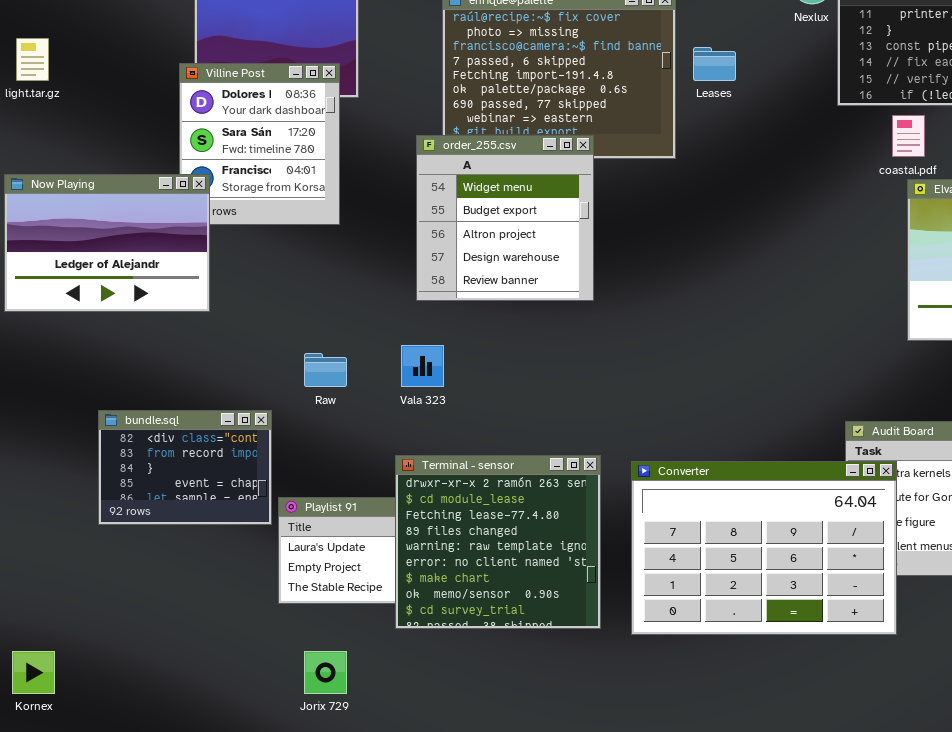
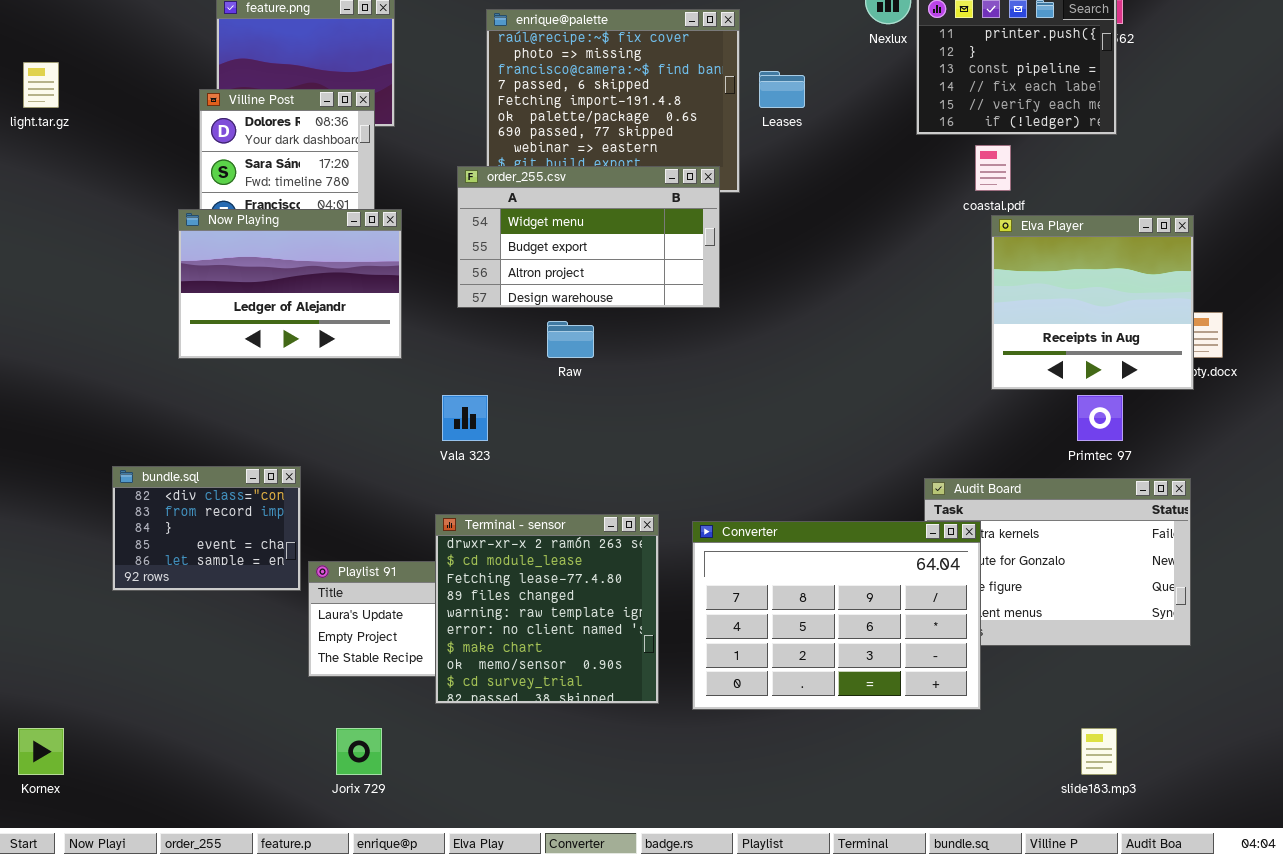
order_255.csv: [416,135,594,301] -> [457,166,720,308], resized
Now Playing: [4,174,210,312] -> [178,209,402,359], moved
Raw: [304,353,347,387] -> [547,321,594,358], moved

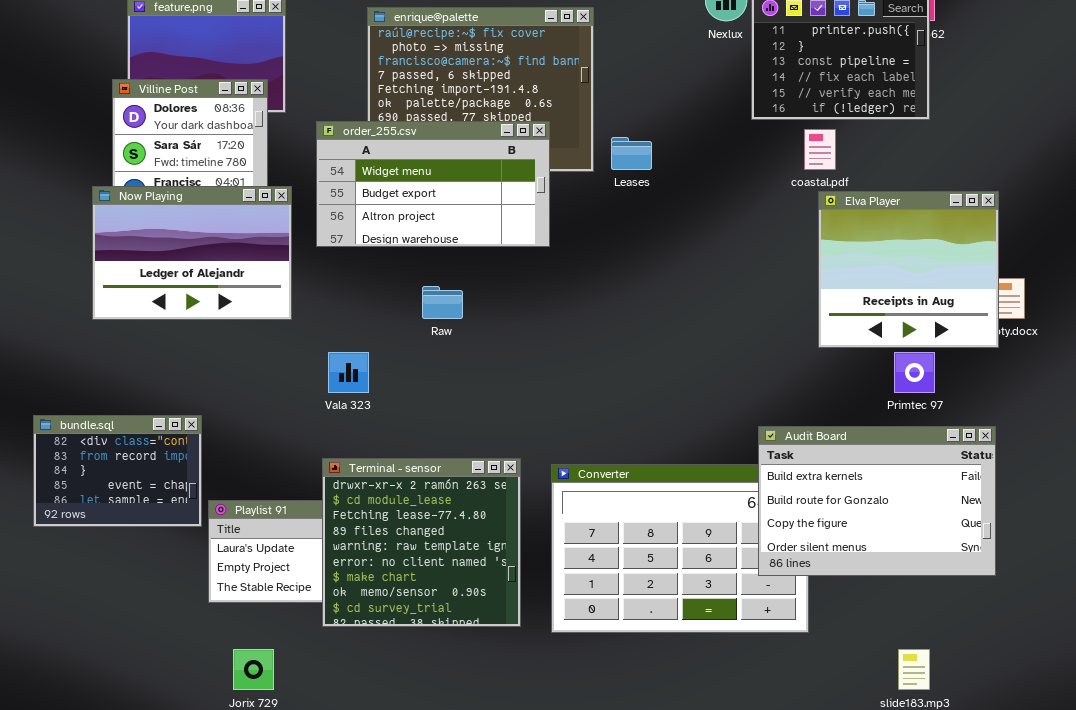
Leases: [759,71,805,108] -> [611,137,652,170], moved
order_255.csv: [457,166,720,308] -> [316,121,550,247], moved
Audit Board: [924,478,1191,646] -> [758,426,996,576], raised

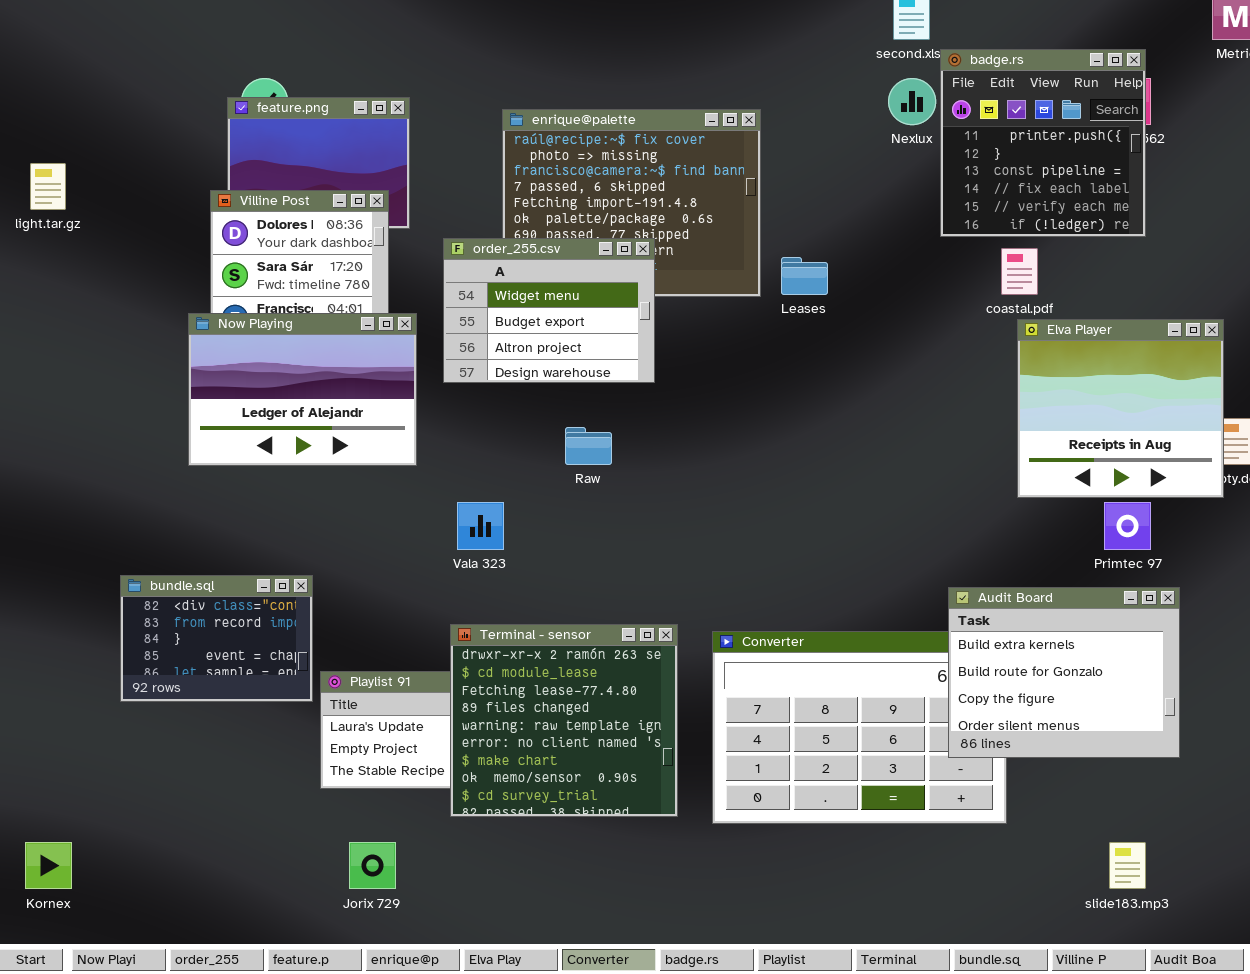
order_255.csv: [316,121,550,247] -> [443,238,655,383], resized
Audit Board: [758,426,996,576] -> [948,587,1180,758], resized

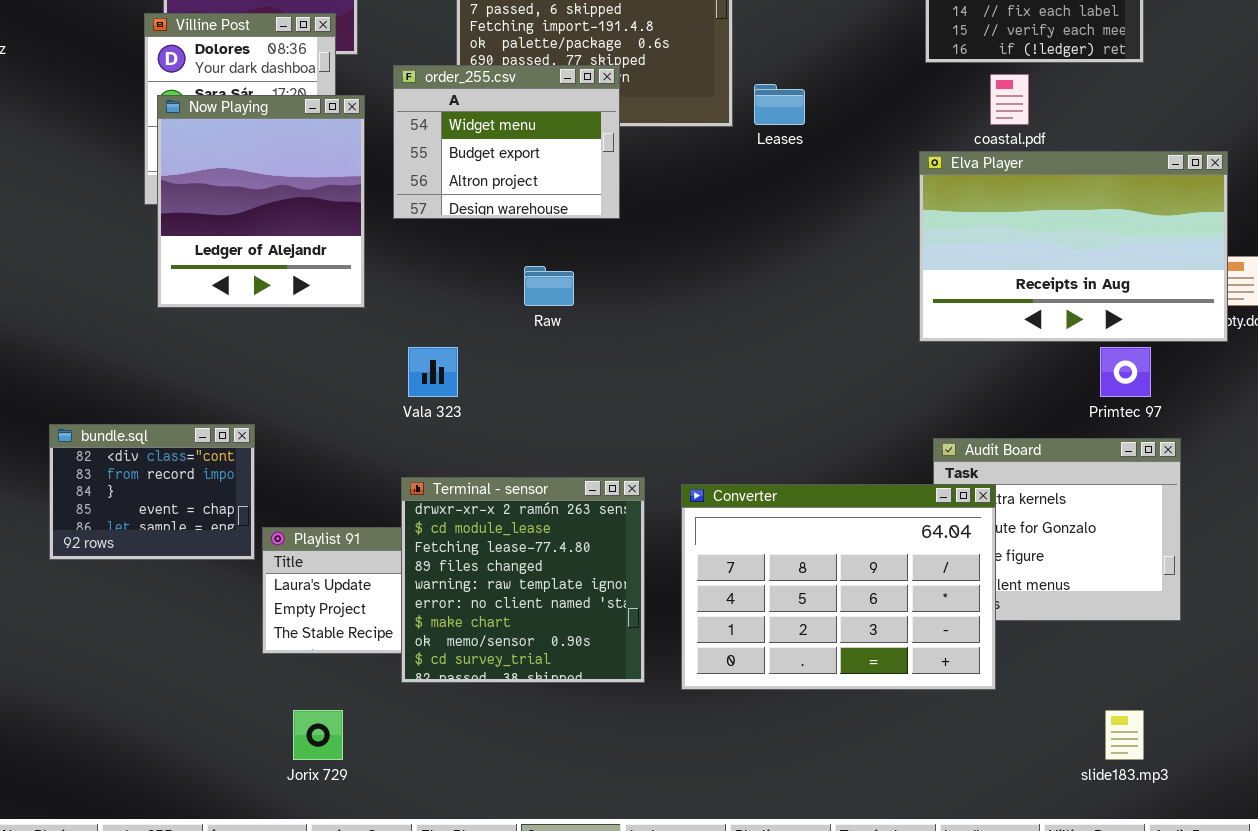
Now Playing: [188,313,417,466] -> [157,95,365,308], resized
Elva Player: [1017,319,1224,498] -> [919,151,1228,342], resized
Converter: [712,631,1007,824] -> [681,484,996,690], raised

